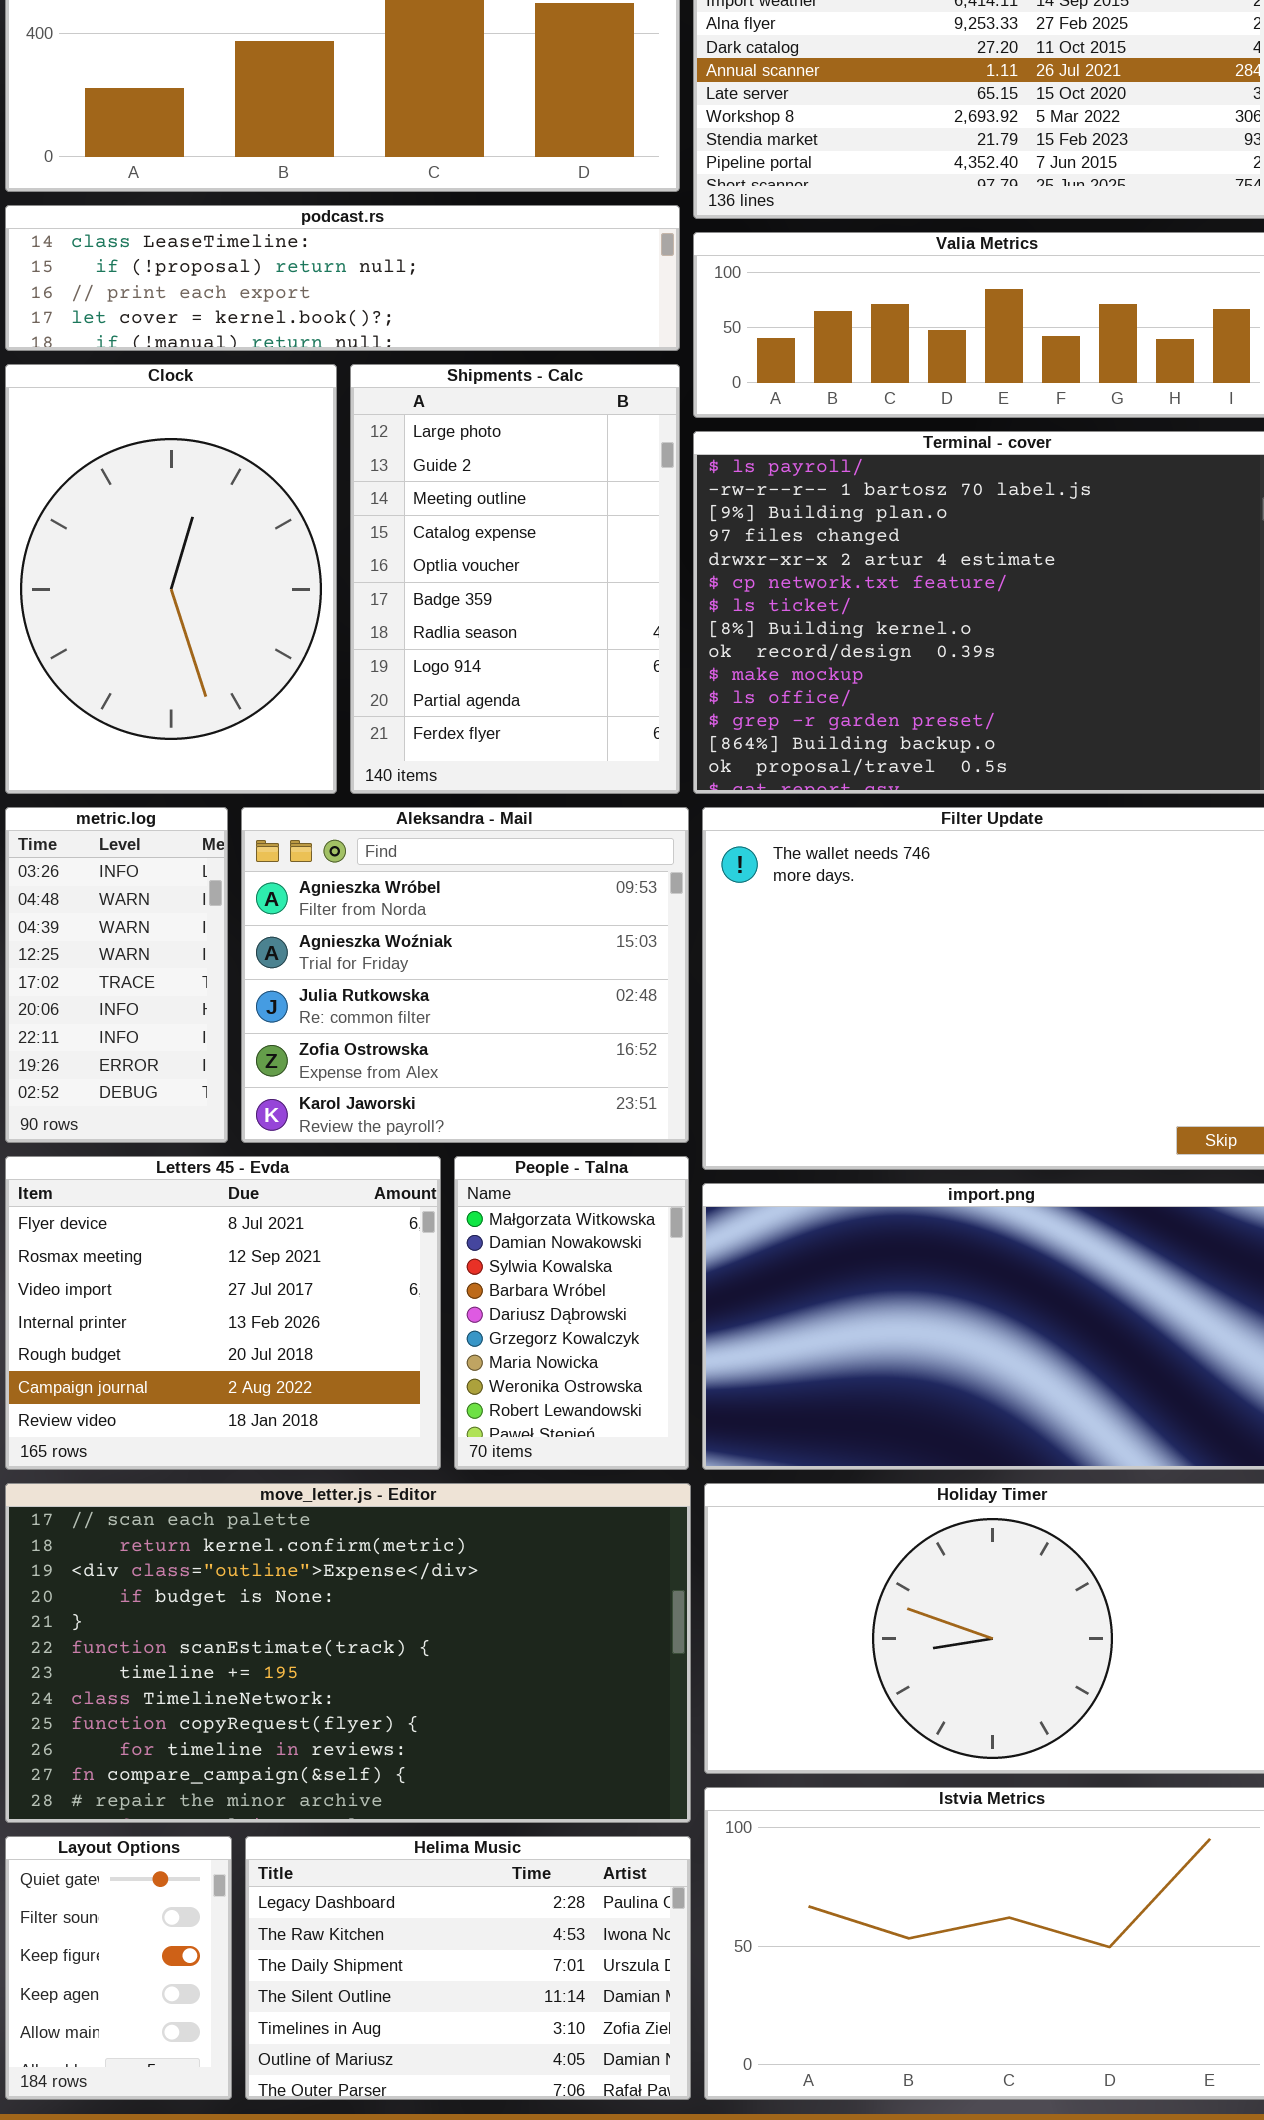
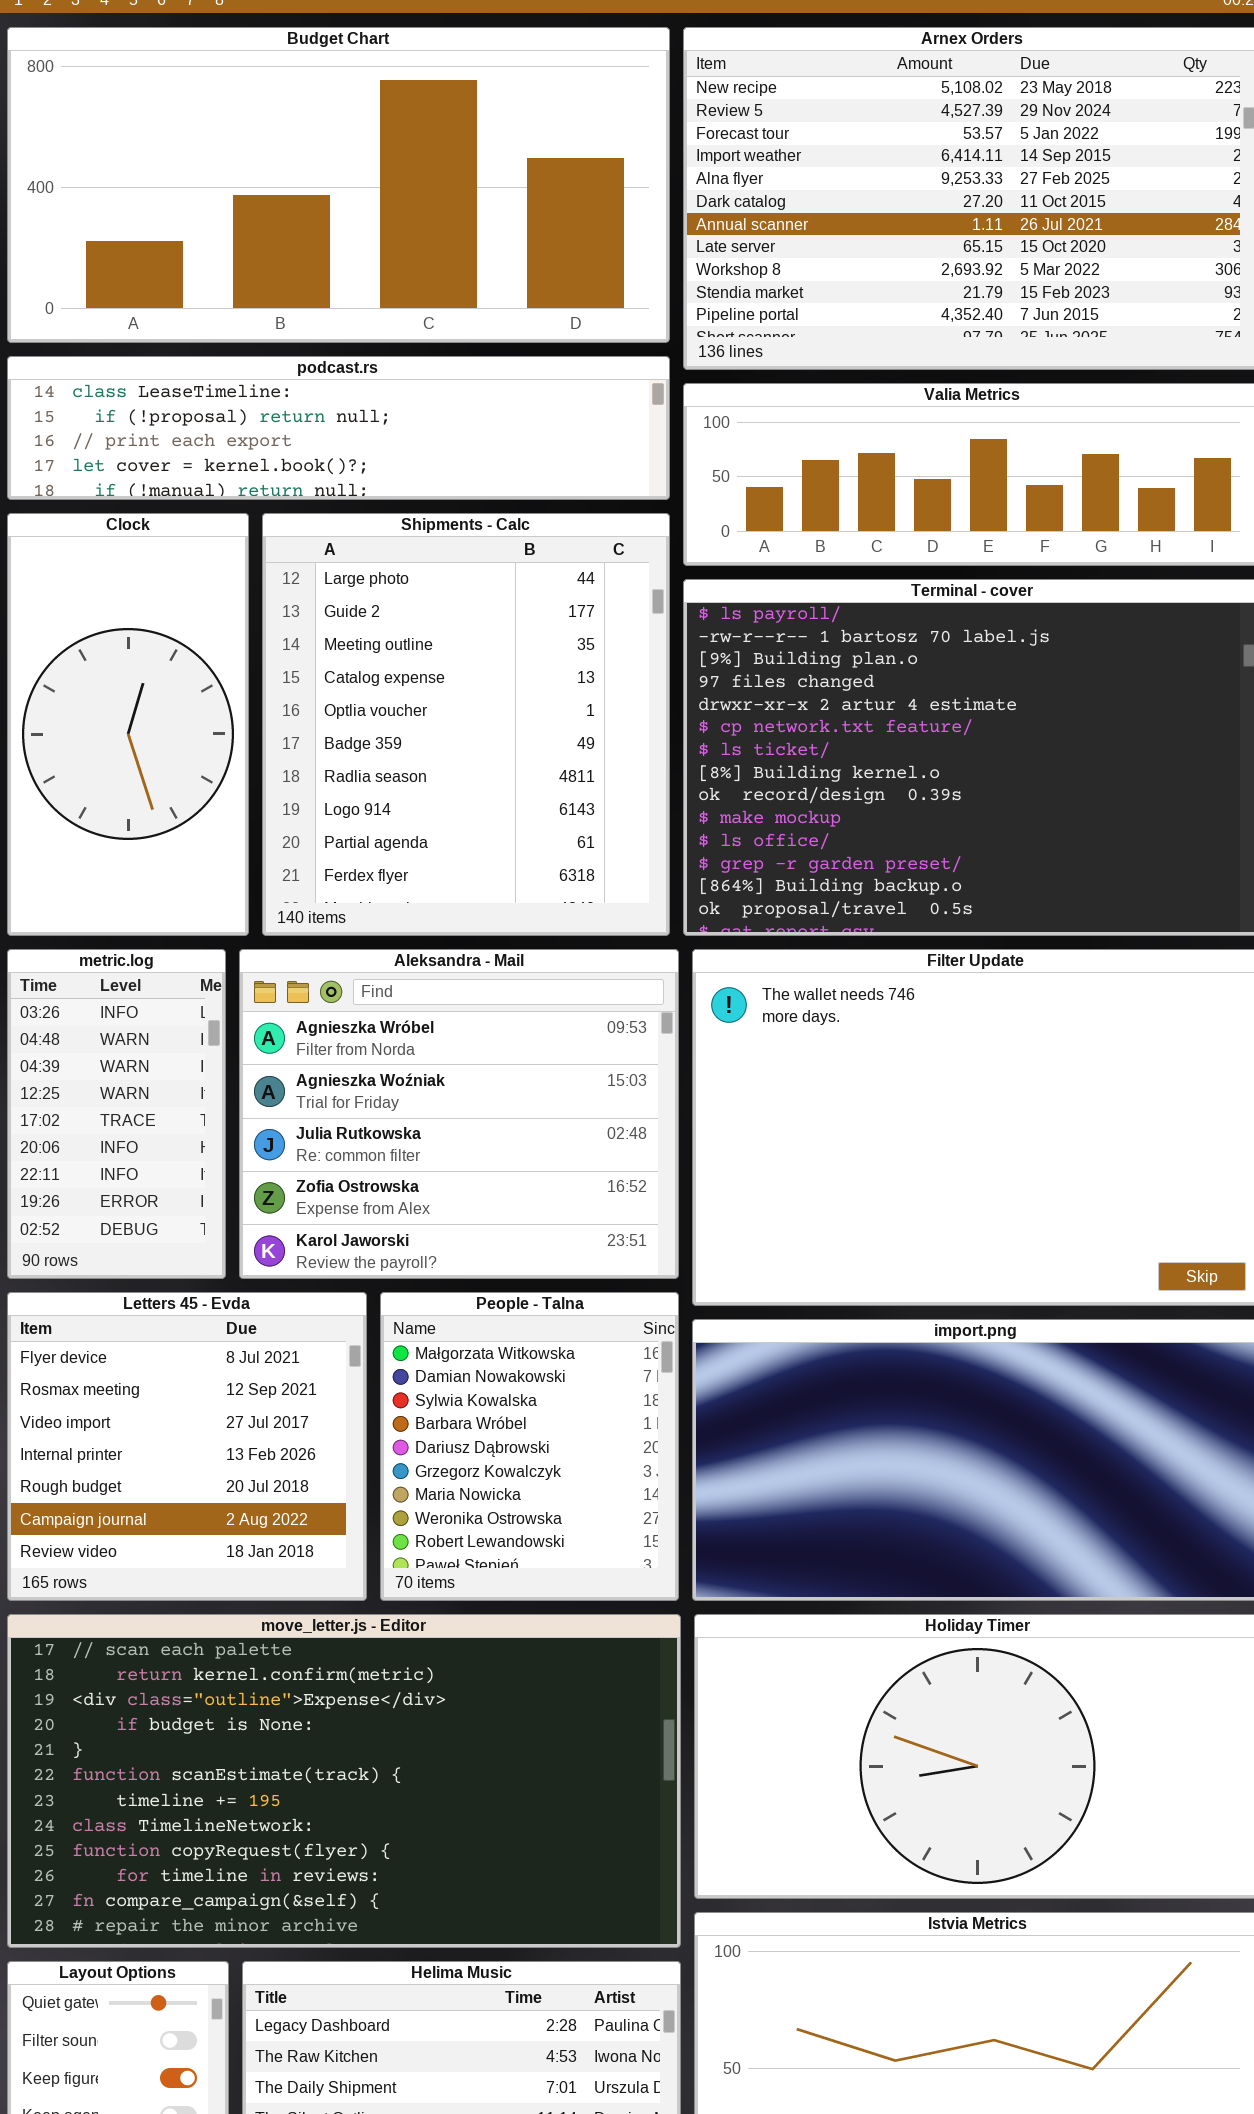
Clock: [5,364,337,794] -> [7,513,249,936], resized
Shipments - Calc: [350,364,680,794] -> [262,513,670,936], resized
Letters 45 - Evda: [5,1156,441,1470] -> [7,1292,367,1601], resized
People - Talna: [454,1156,689,1470] -> [380,1292,679,1601], resized

